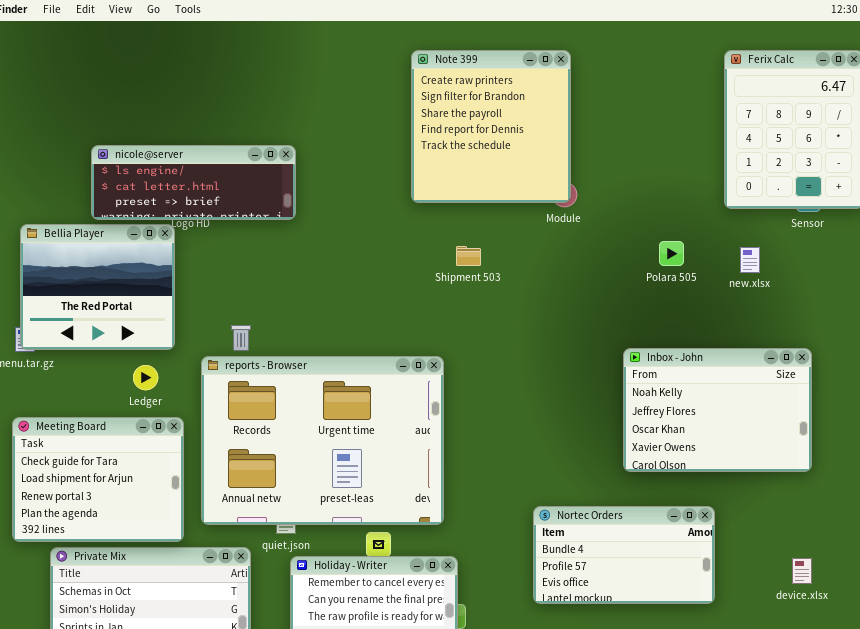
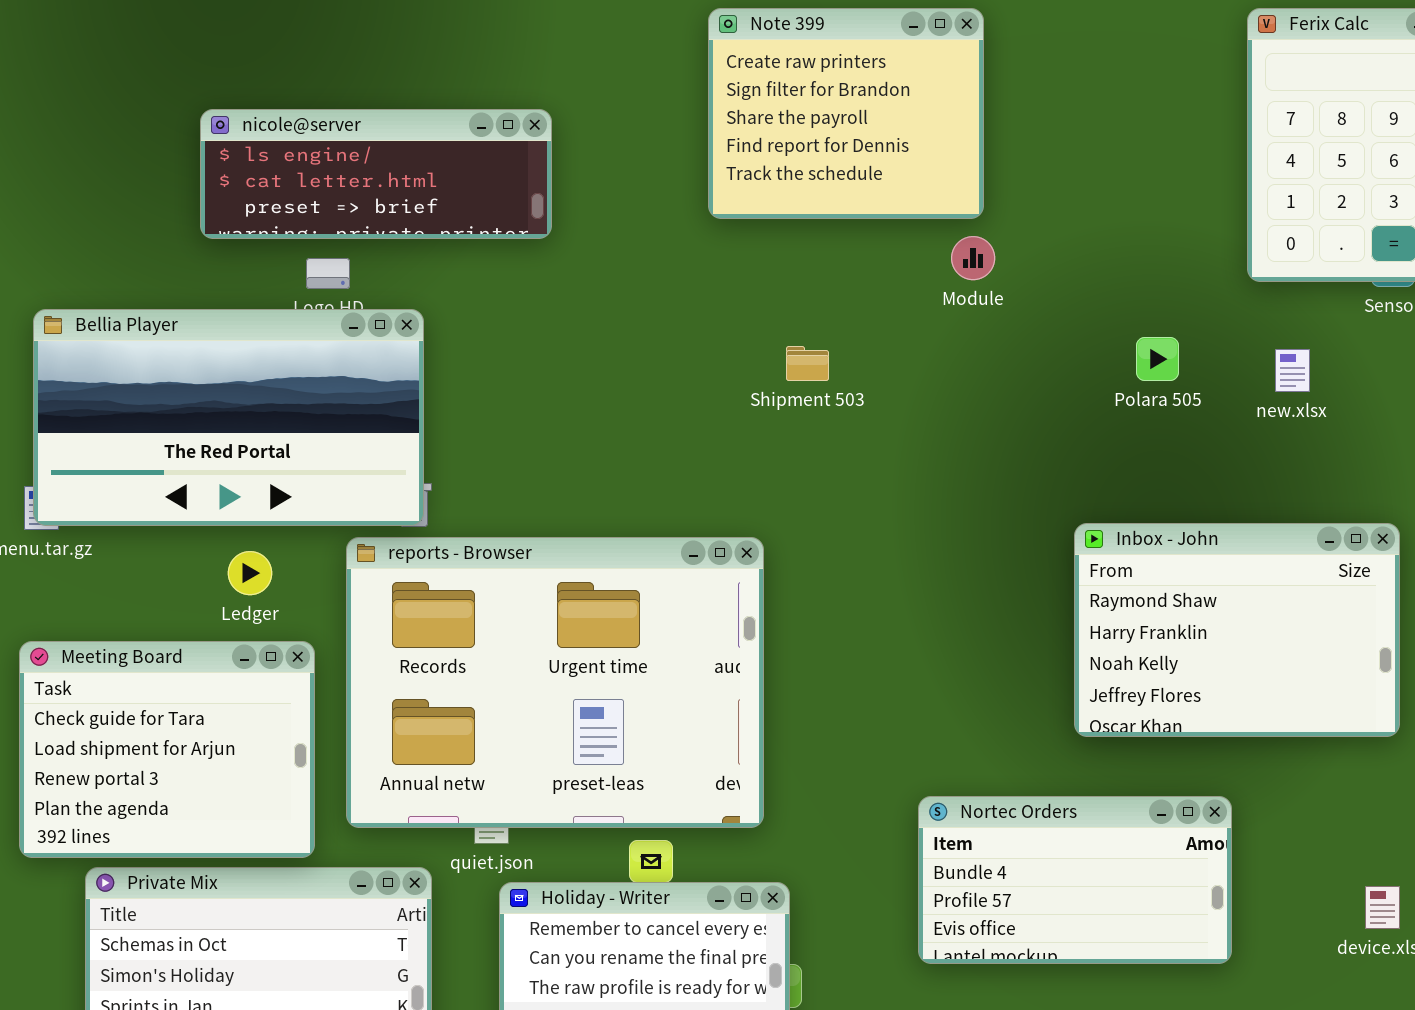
Note 399: [411,50,571,203] -> [708,8,984,219], resized
nicole@server: [91,145,296,220] -> [200,109,552,239], moved
Bellia Player: [20,224,175,350] -> [33,309,424,526], resized
Inbox - John: [623,348,812,472] -> [1074,523,1400,737], scrolled up 2 rows

